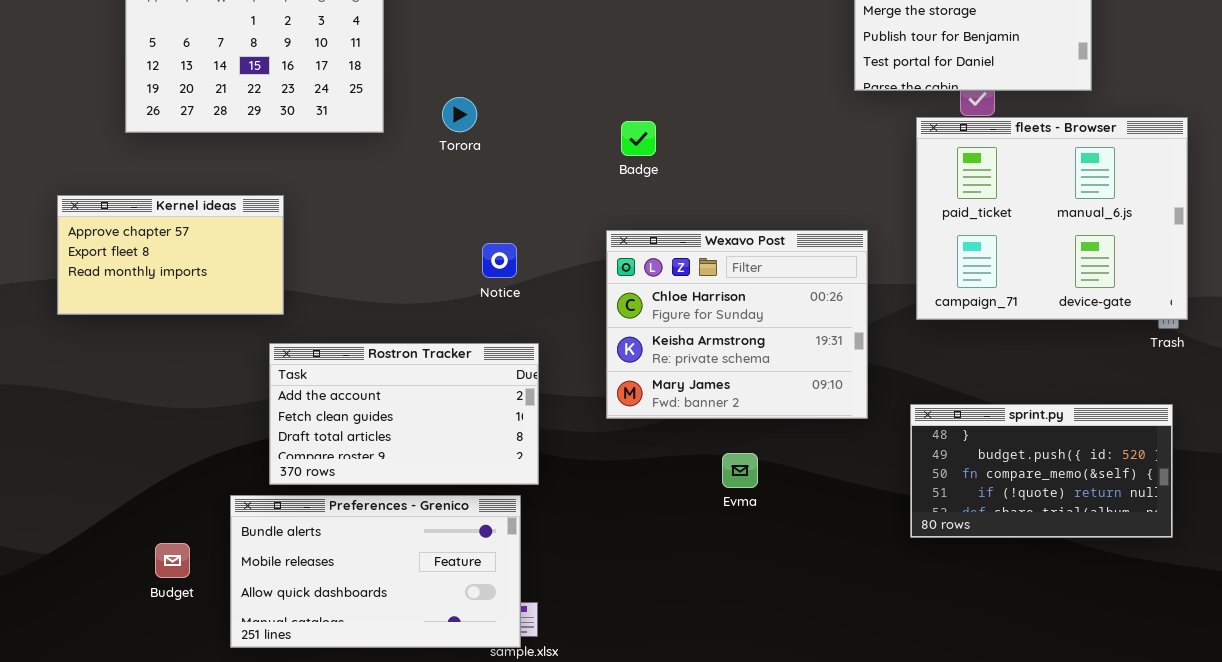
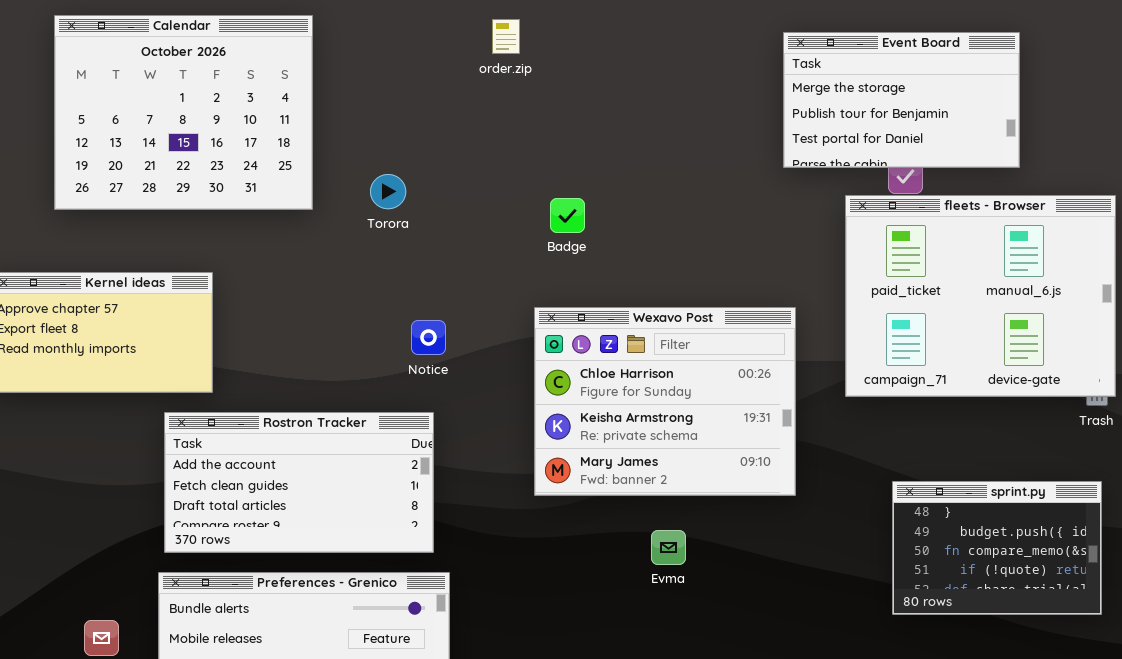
Rostron Tracker: [269,343,539,485] -> [164,412,434,553], moved
sprint.py: [910,404,1173,538] -> [892,481,1102,615], resized

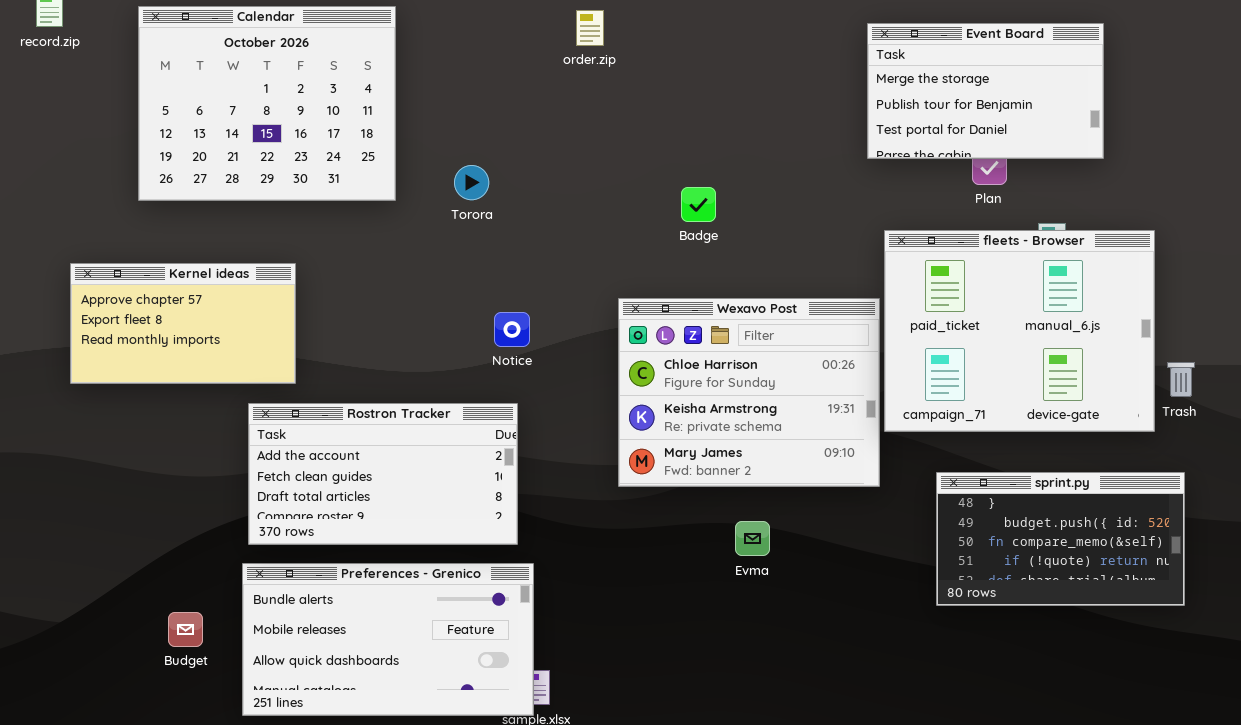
fleets - Browser: [845,195,1116,397] -> [884,230,1155,432], moved
Badge: [550,198,585,233] -> [681,187,716,222], moved
sprint.py: [892,481,1102,615] -> [936,472,1185,606], resized

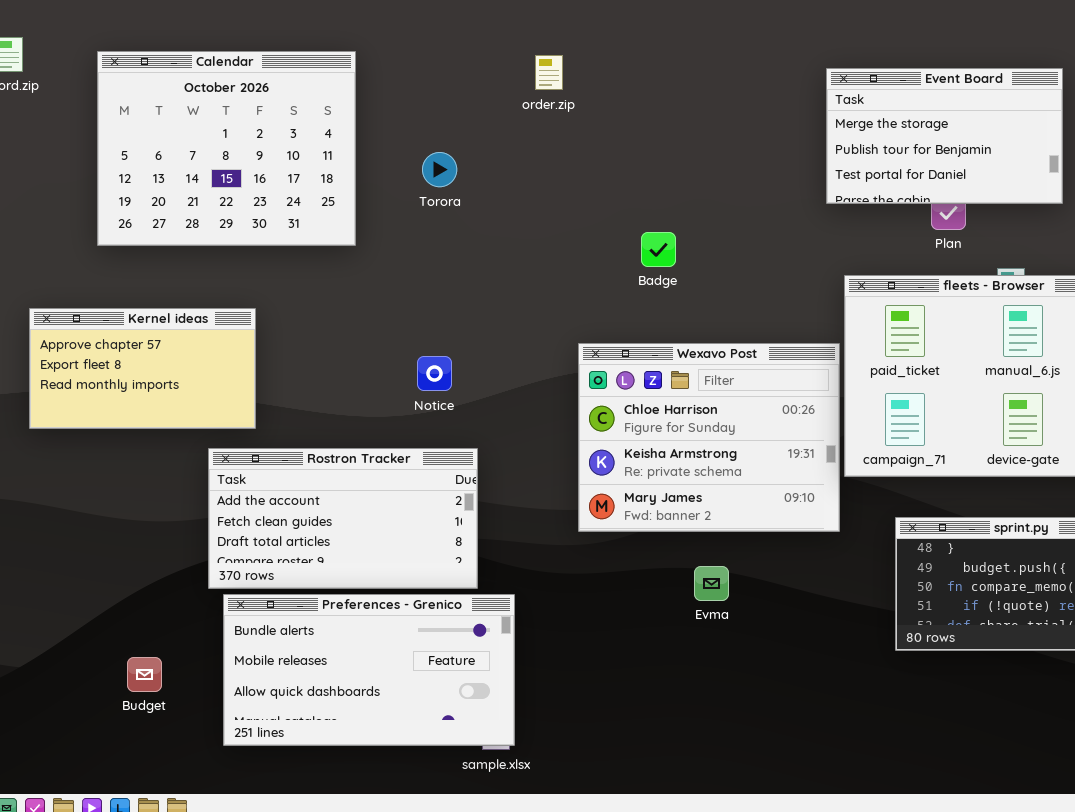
Torora: [454,165,489,200] -> [422,152,457,187], moved
Notice: [494,312,530,347] -> [417,356,452,391], moved
Preferences - Grenico: [242,563,534,716] -> [223,594,515,746], moved

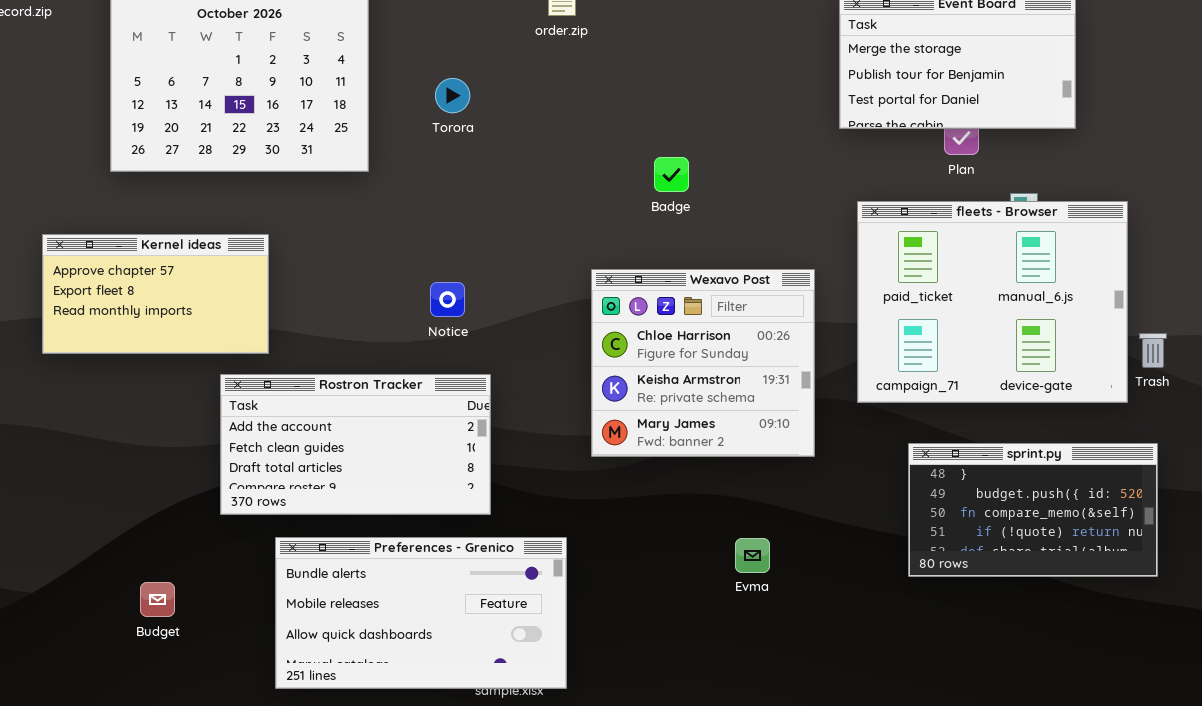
Wexavo Post: [578,343,840,532] -> [591,269,815,457], resized
Evma: [694,566,729,601] -> [735,538,770,573], moved
Preferences - Grenico: [223,594,515,746] -> [275,537,567,689], moved

